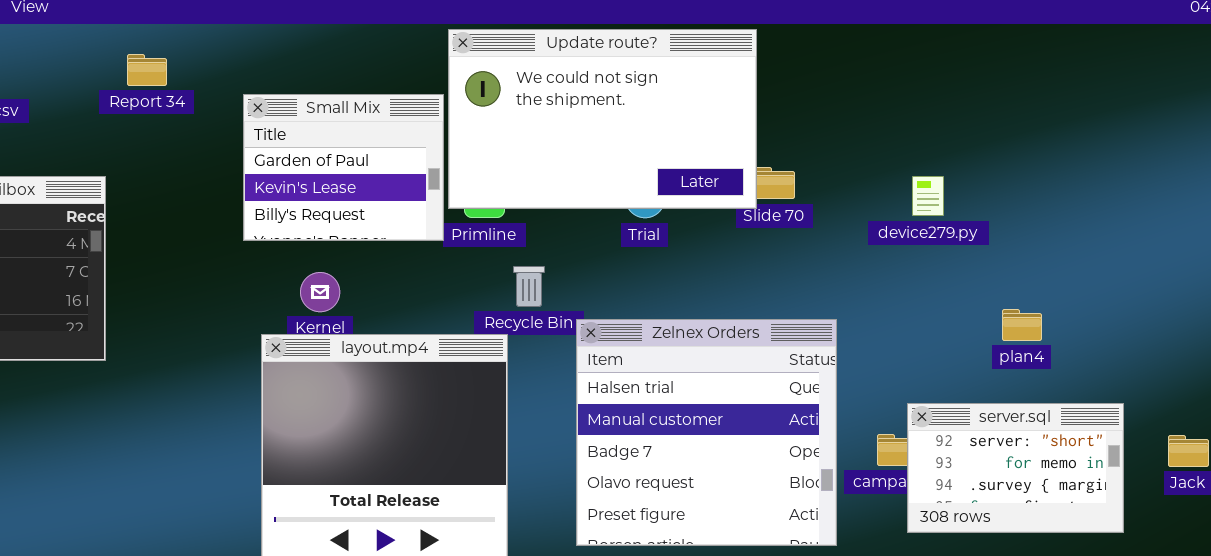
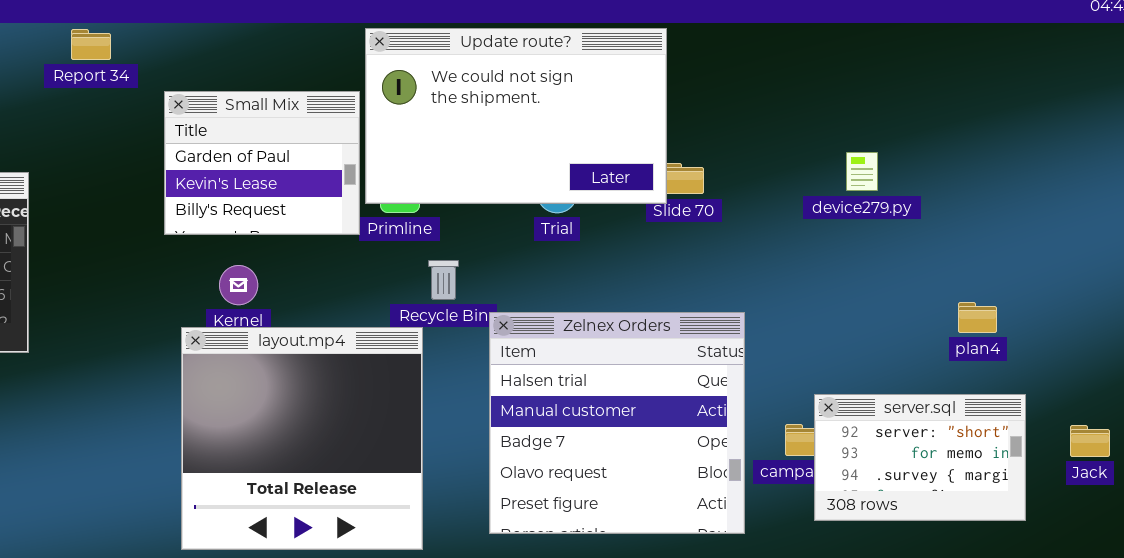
Report 34: [127,54,167,86] -> [71,29,111,60], moved
device279.py: [912,176,944,216] -> [846,152,878,191], moved
plan4: [1002,309,1042,341] -> [958,302,997,333], moved

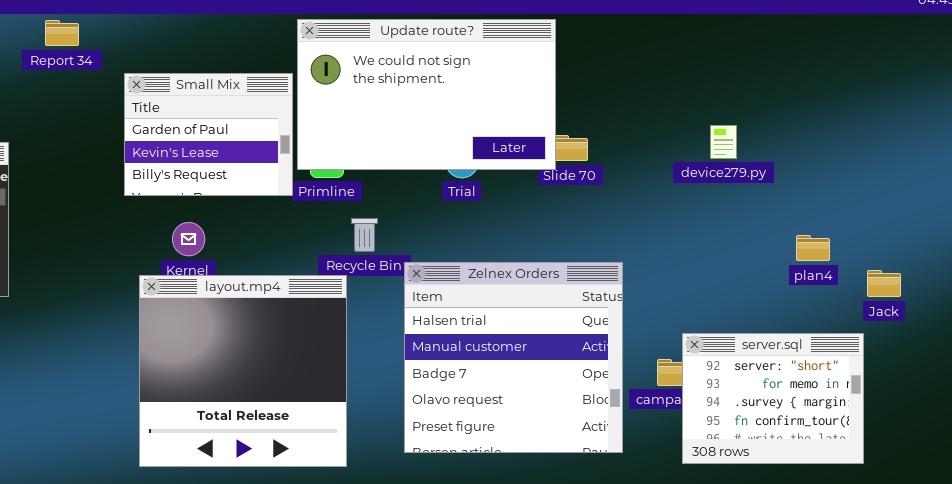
plan4: [958,302,997,333] -> [796,235,830,261], moved
server.sql: [814,394,1026,521] -> [682,333,864,464], resized
Jack: [1070,425,1110,457] -> [867,270,901,297], moved

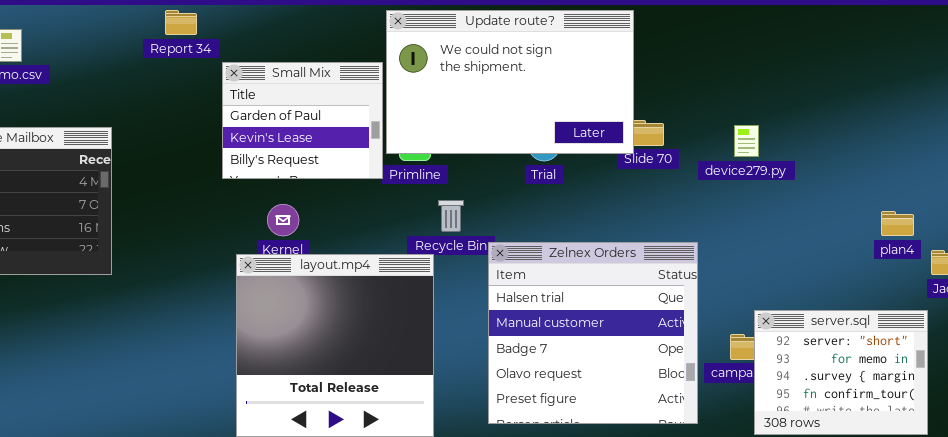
Report 34: [45,20,79,46] -> [165,10,197,35], moved
device279.py: [710,125,737,159] -> [734,125,759,157], moved
plan4: [796,235,830,261] -> [881,211,914,236], moved

